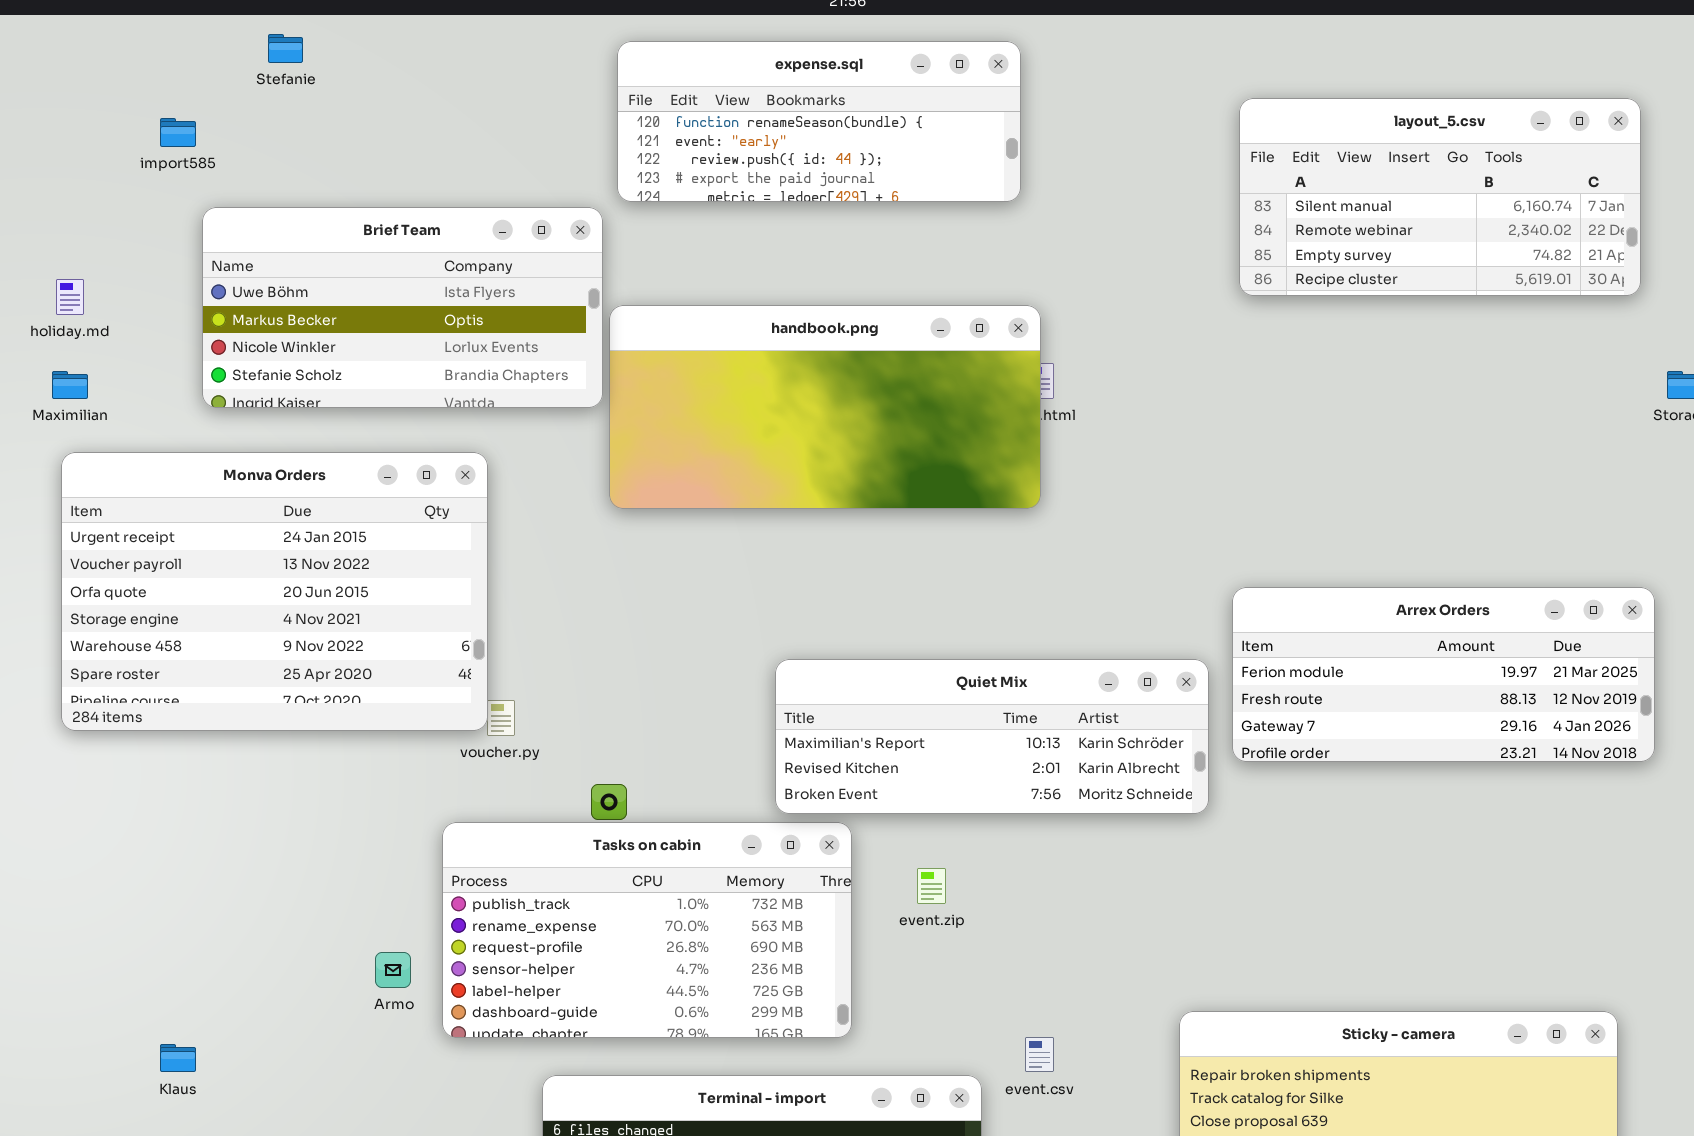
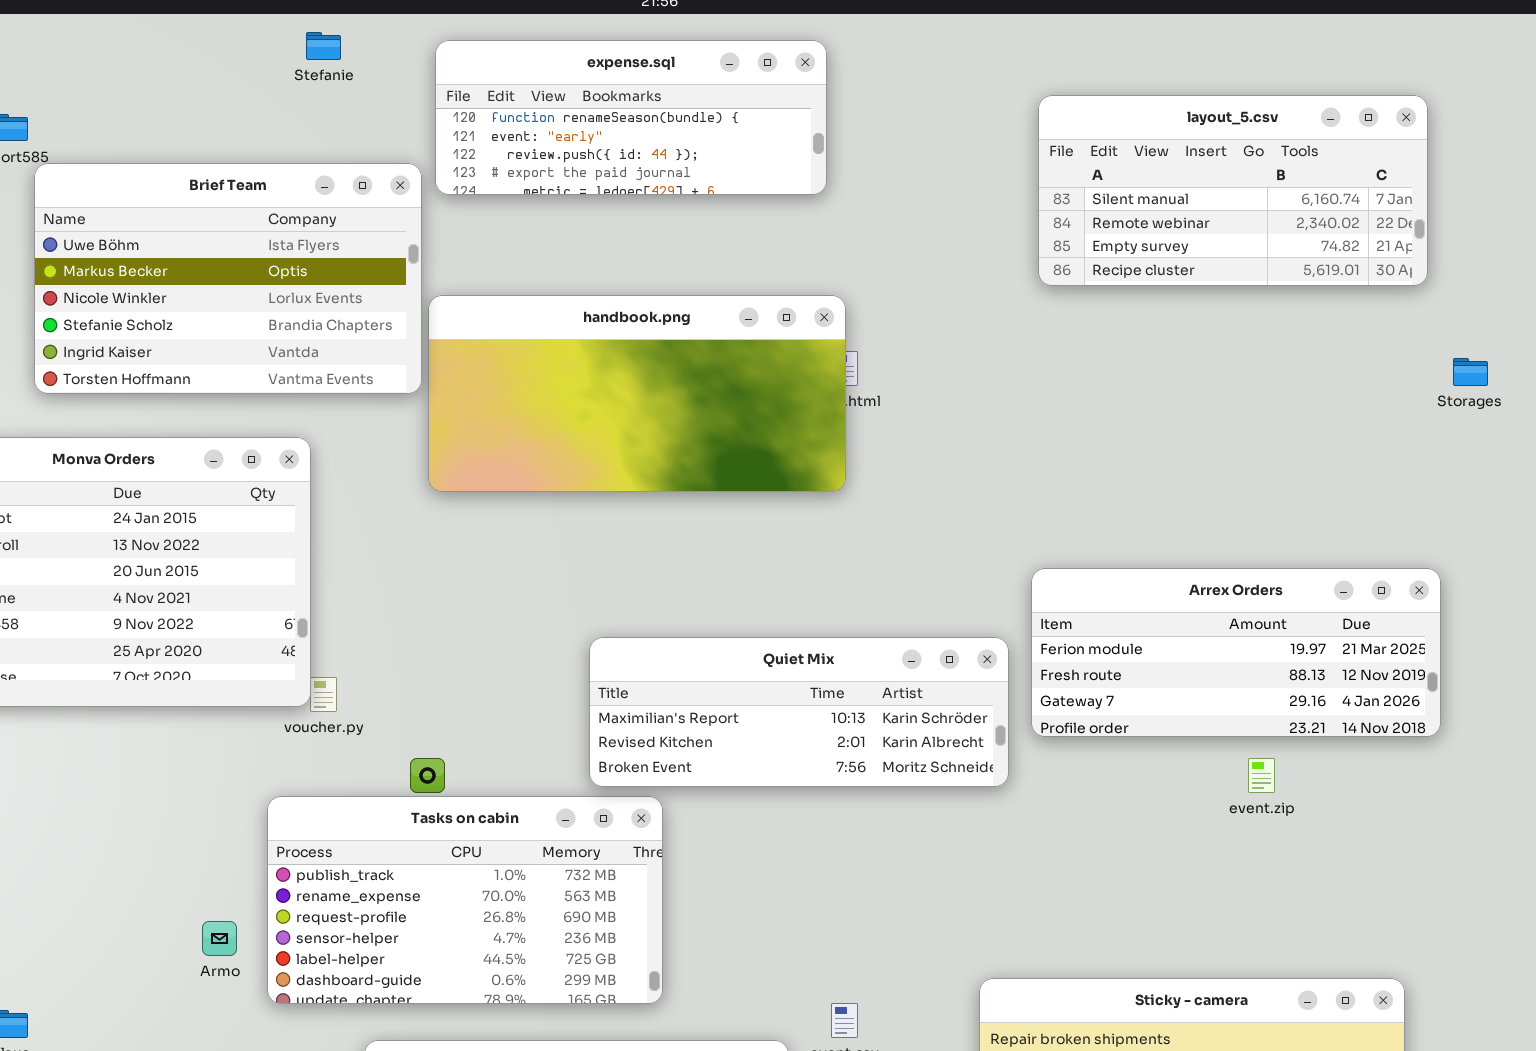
Stefanie: [268,34,303,63] -> [306,32,341,60], moved
Brief Team: [202,207,603,408] -> [34,163,422,394], resized
event.zip: [917,868,946,904] -> [1248,758,1275,793], moved

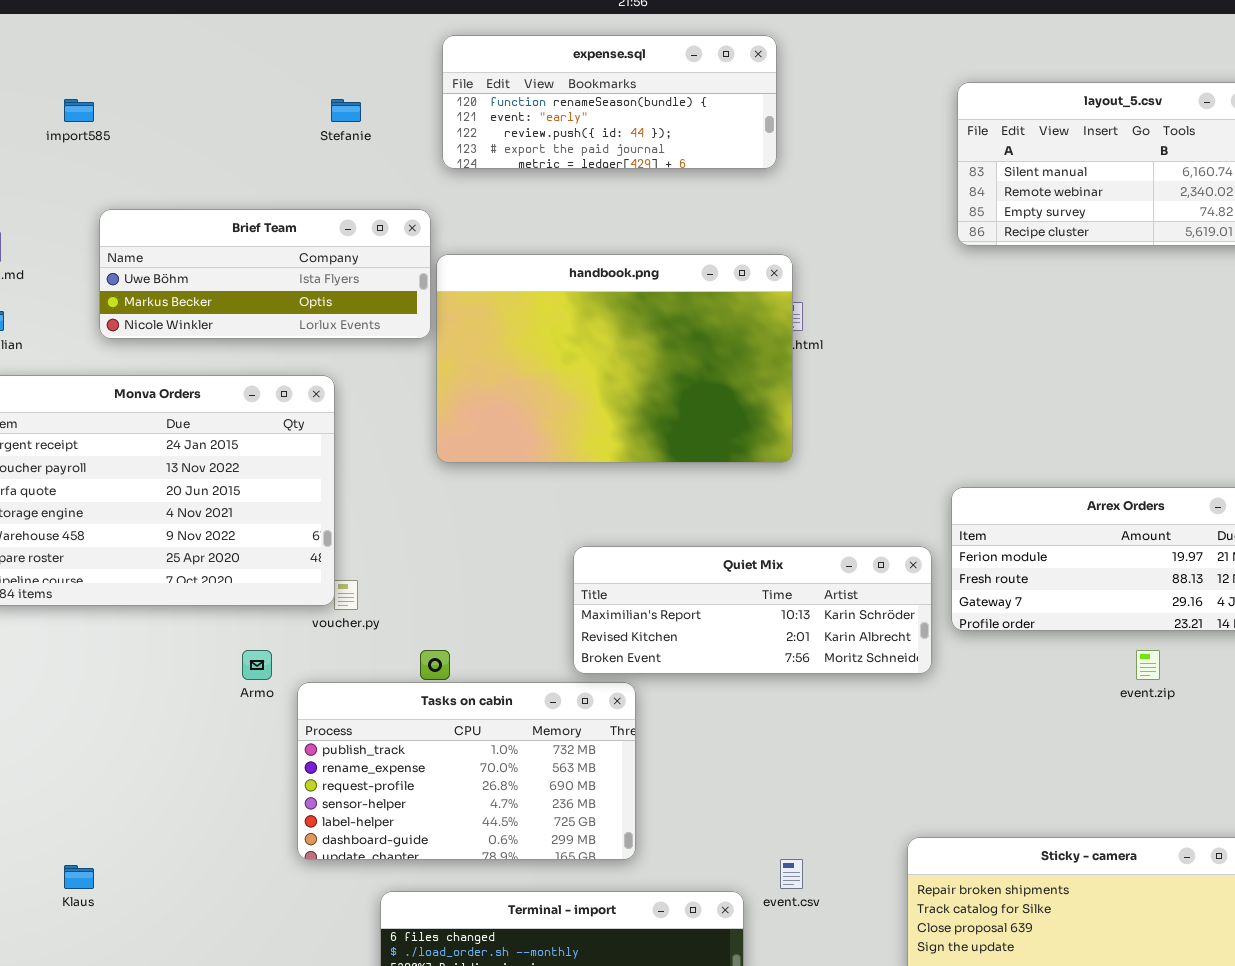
Stefanie: [306,32,341,60] -> [331,99,361,122], moved
Brief Team: [34,163,422,394] -> [99,209,431,339], resized
handbook.png: [428,295,846,492] -> [436,254,793,463], resized
Armo: [202,921,237,956] -> [242,650,272,680], moved

